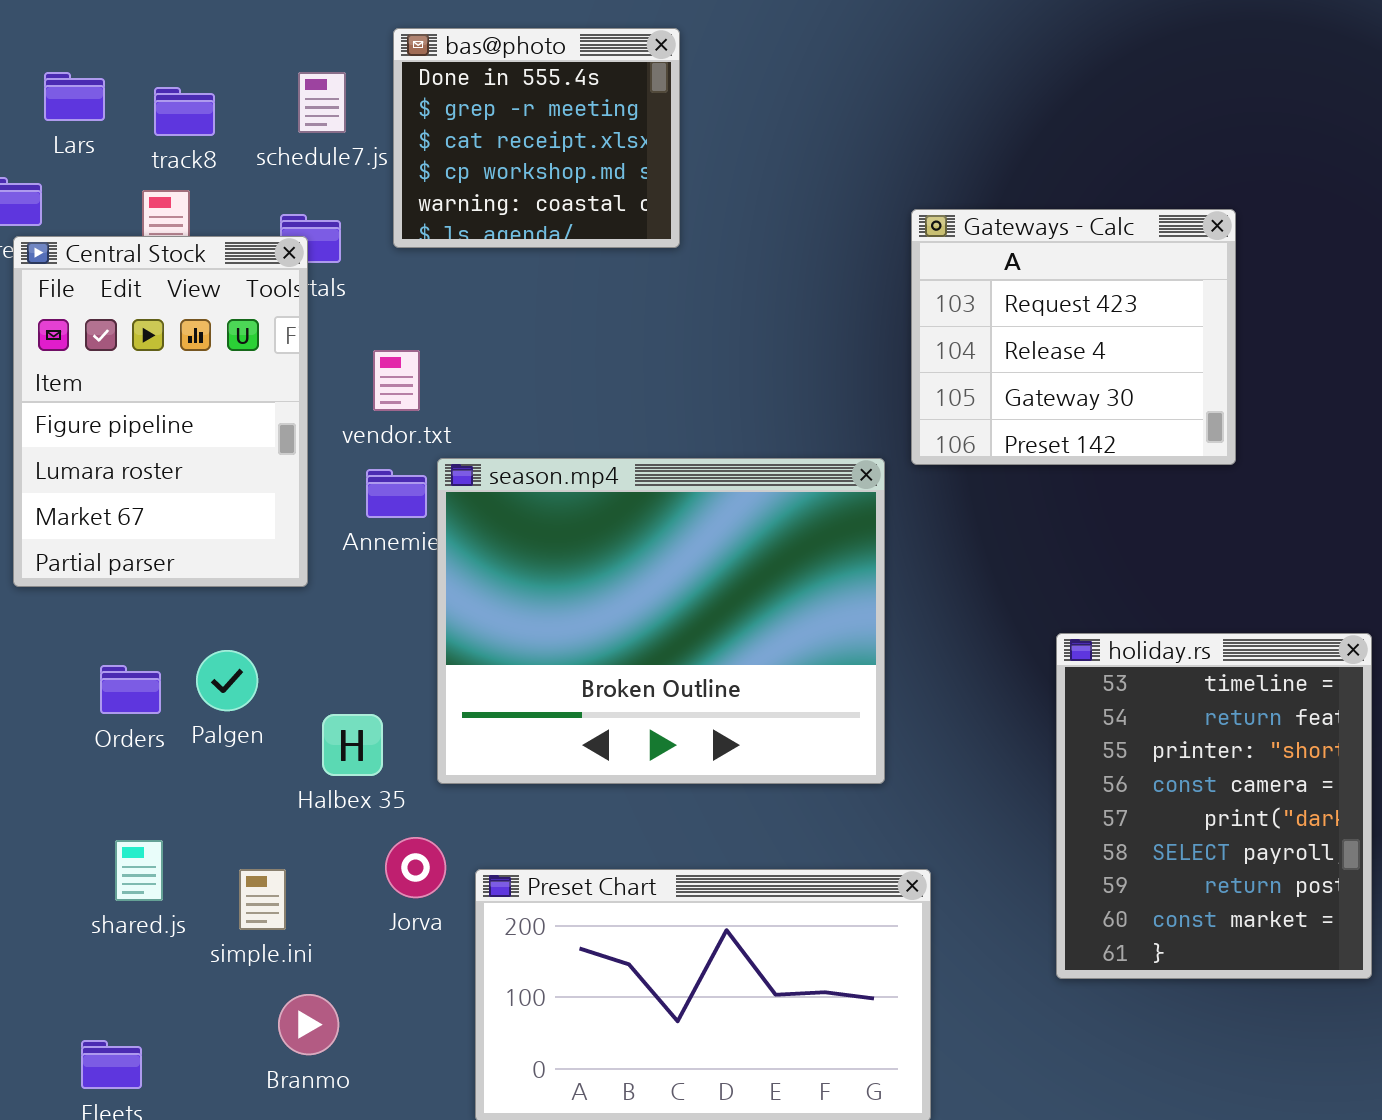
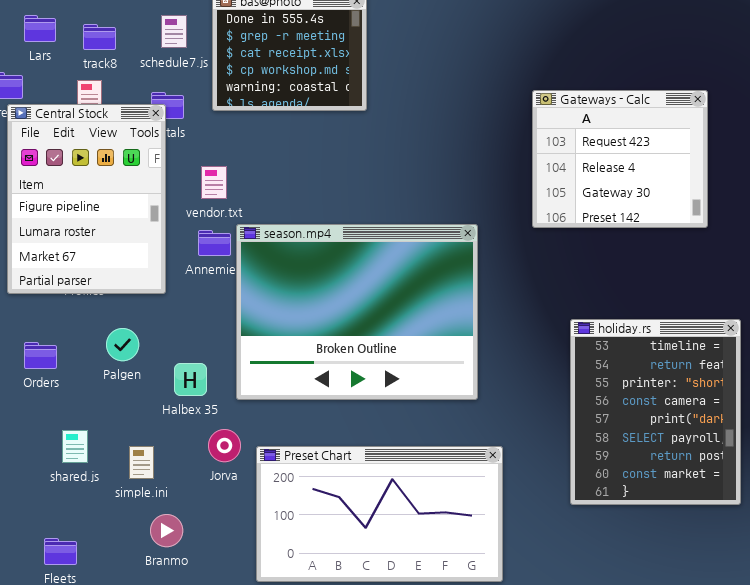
Gateways - Calc: [911,209,1236,465] -> [532,90,708,228], moved
Orders: [100,665,161,714] -> [24,342,57,369], moved

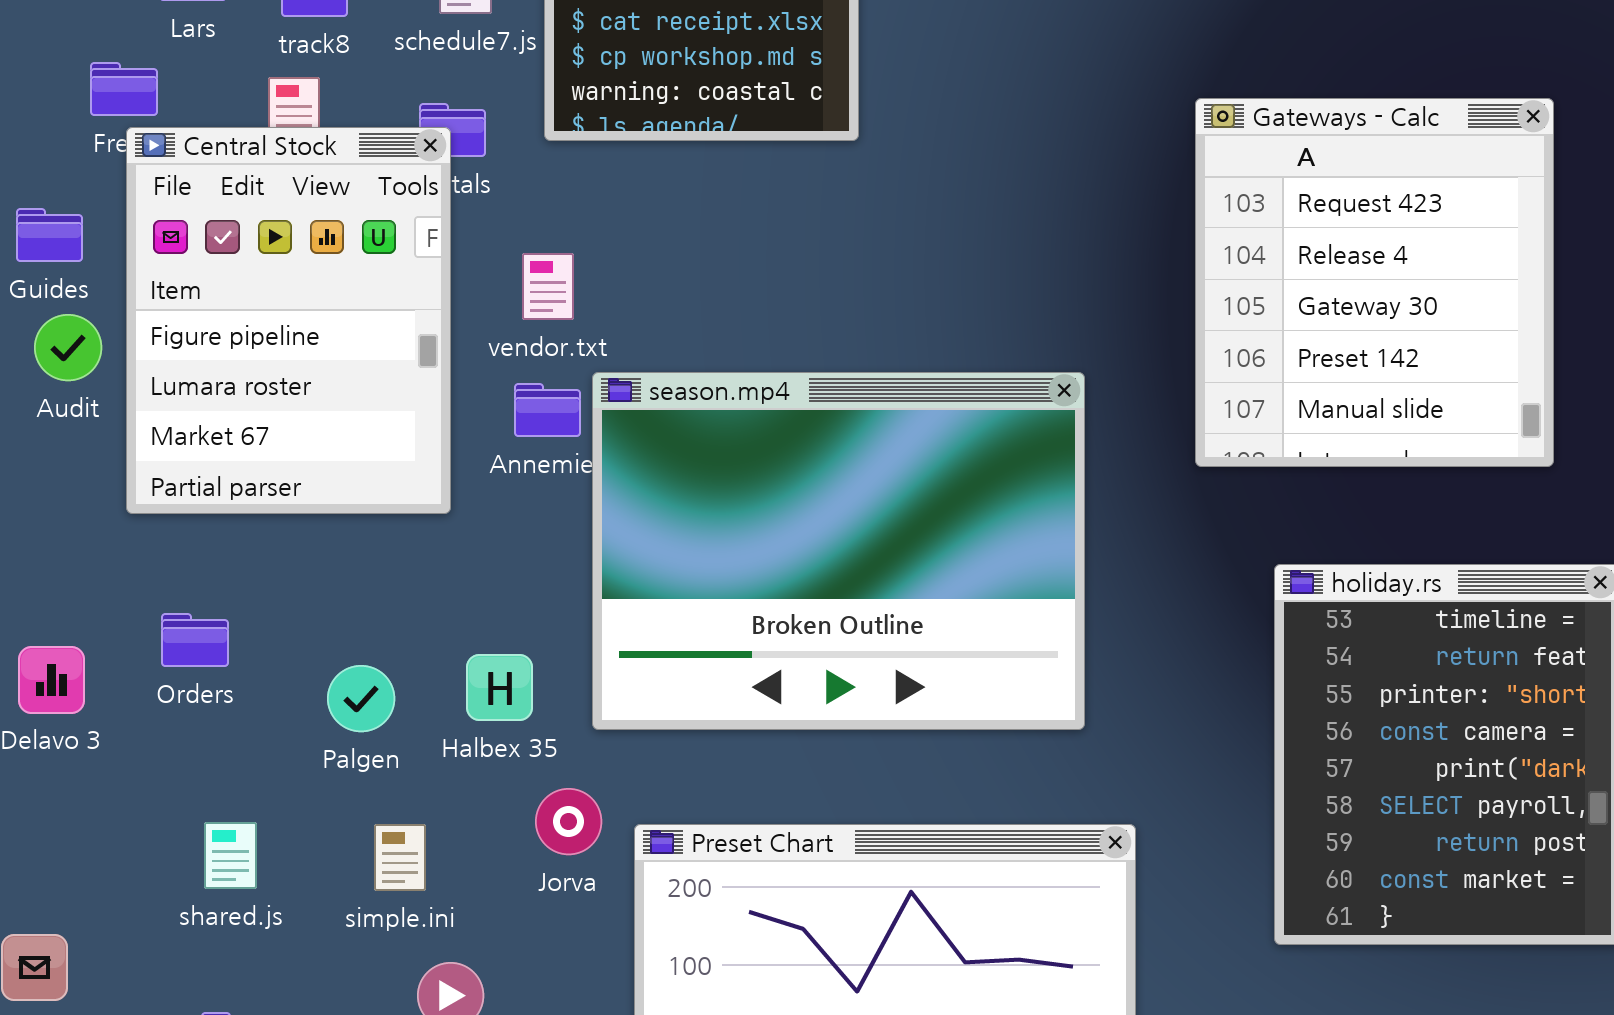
Gateways - Calc: [532,90,708,228] -> [1195,98,1554,467], resized
Palgen: [106,328,139,361] -> [327,665,395,732], moved
shared.js: [62,430,88,463] -> [204,822,257,889], moved

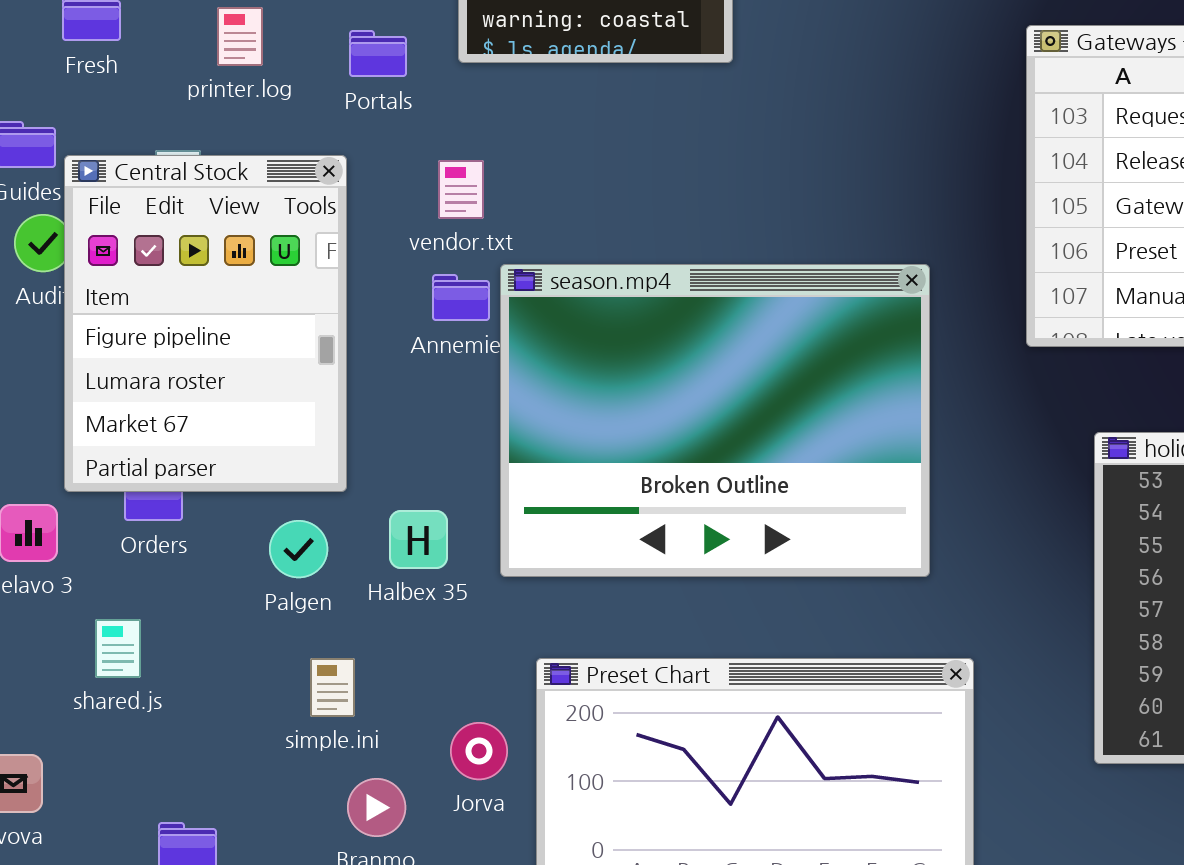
Central Stock: [126,127,451,514] -> [64,155,347,492], moved
Jorva: [535,788,602,855] -> [450,722,508,780], moved
shared.js: [204,822,257,889] -> [95,619,141,678], moved

